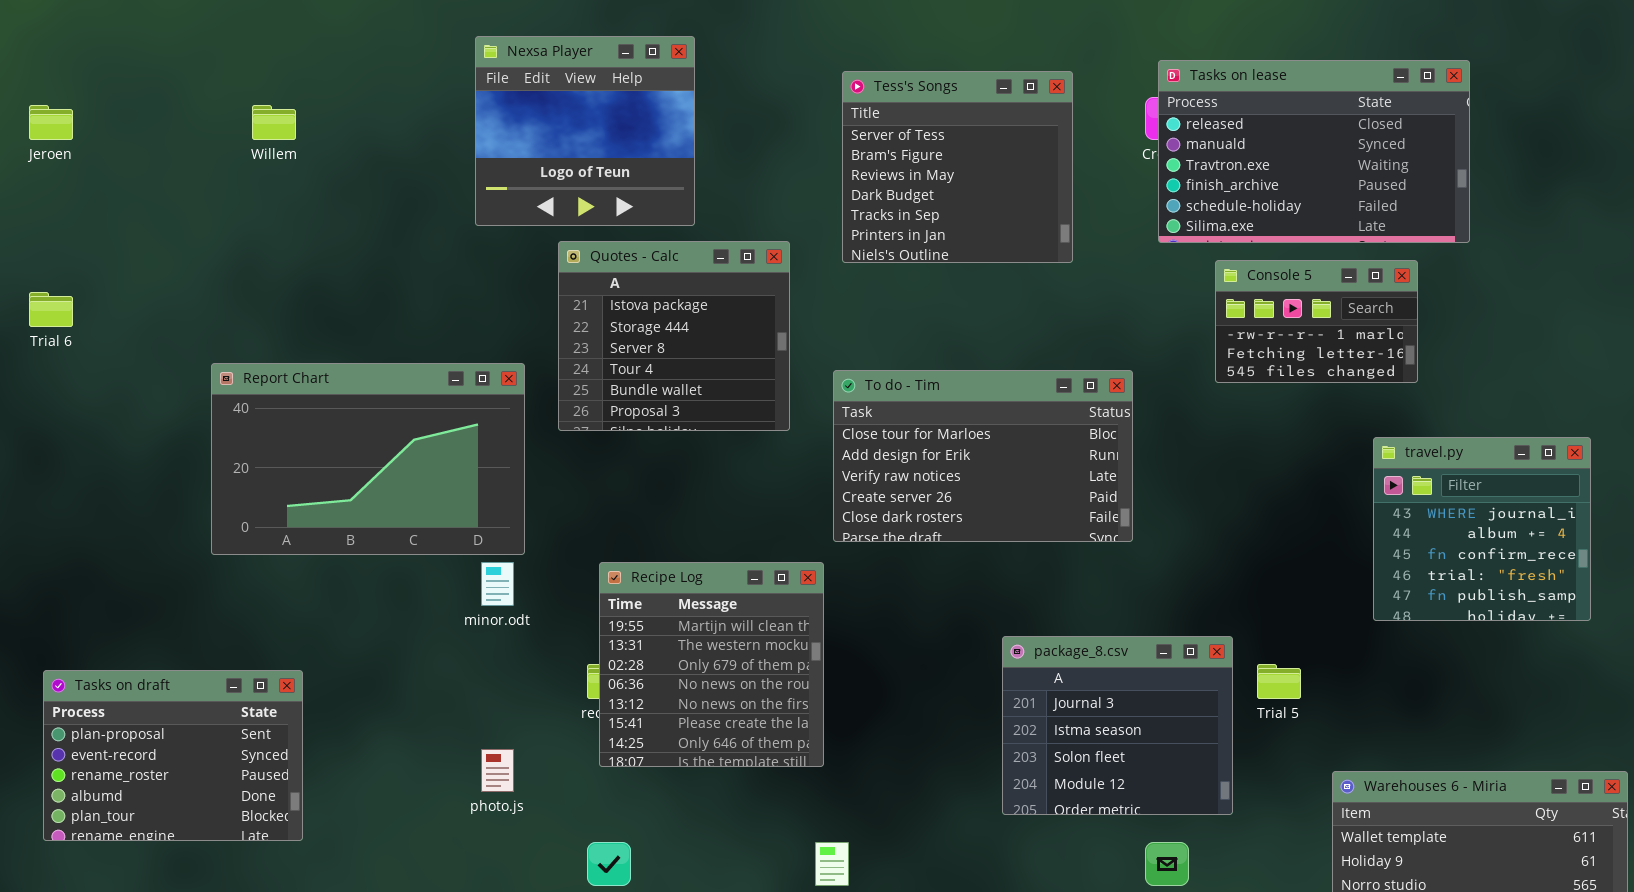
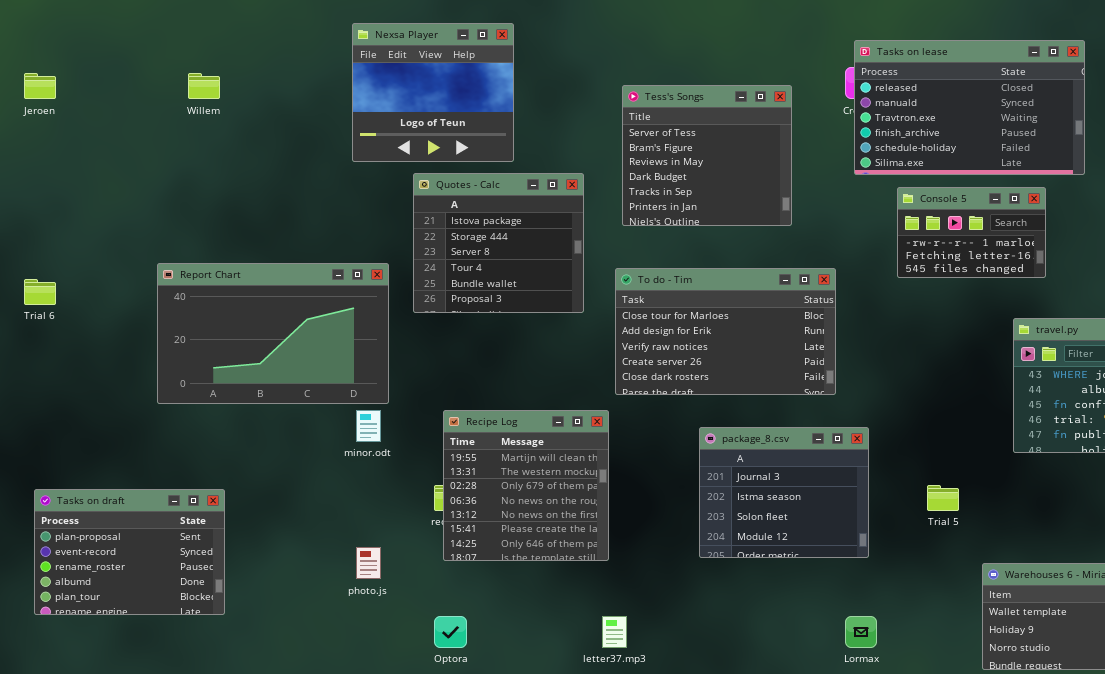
Tess's Songs: [842,71,1073,263] -> [622,85,792,226], moved
Trial 6: [29,292,73,327] -> [24,279,56,305], moved
package_8.csv: [1002,636,1233,815] -> [699,427,869,558], moved

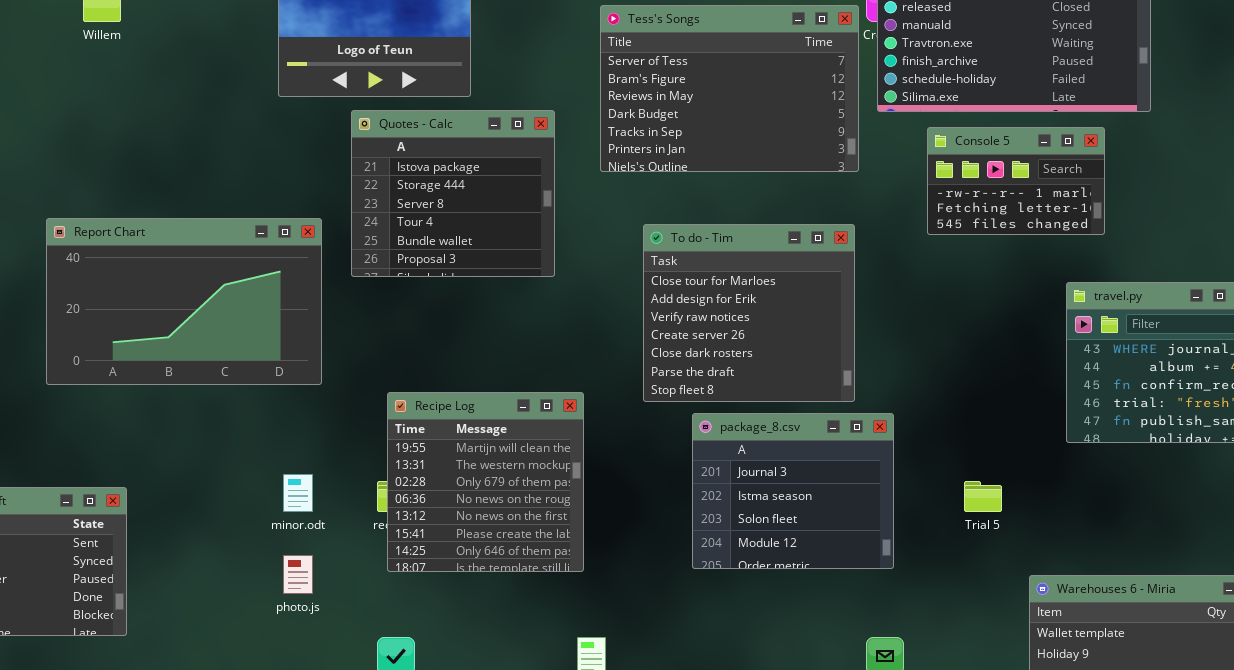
Tess's Songs: [622,85,792,226] -> [600,5,859,172], resized
To do - Tim: [615,268,836,395] -> [643,224,855,402], resized
minor.odt: [356,410,381,442] -> [283,474,313,512], moved

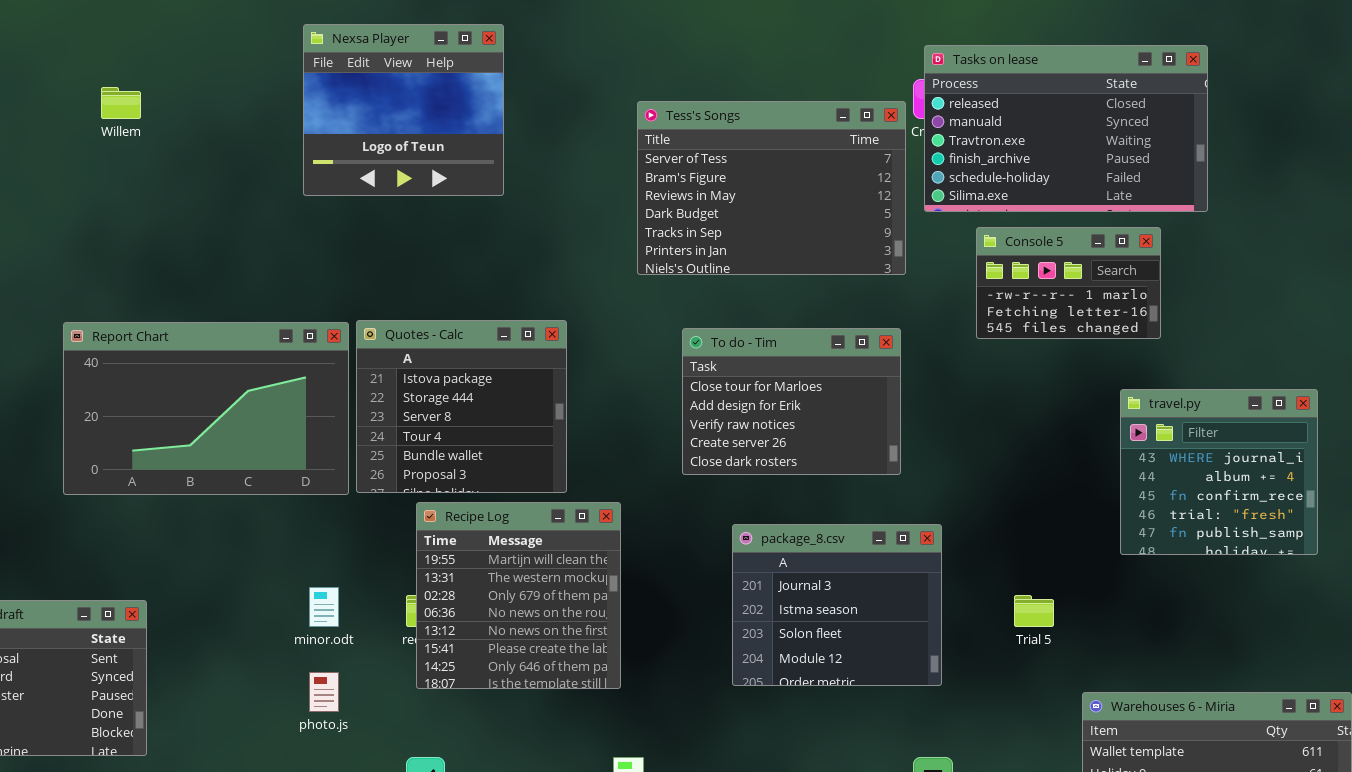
Quotes - Calc: [351,110,555,277] -> [356,320,567,493], moved
To do - Tim: [643,224,855,402] -> [682,328,901,475], resized

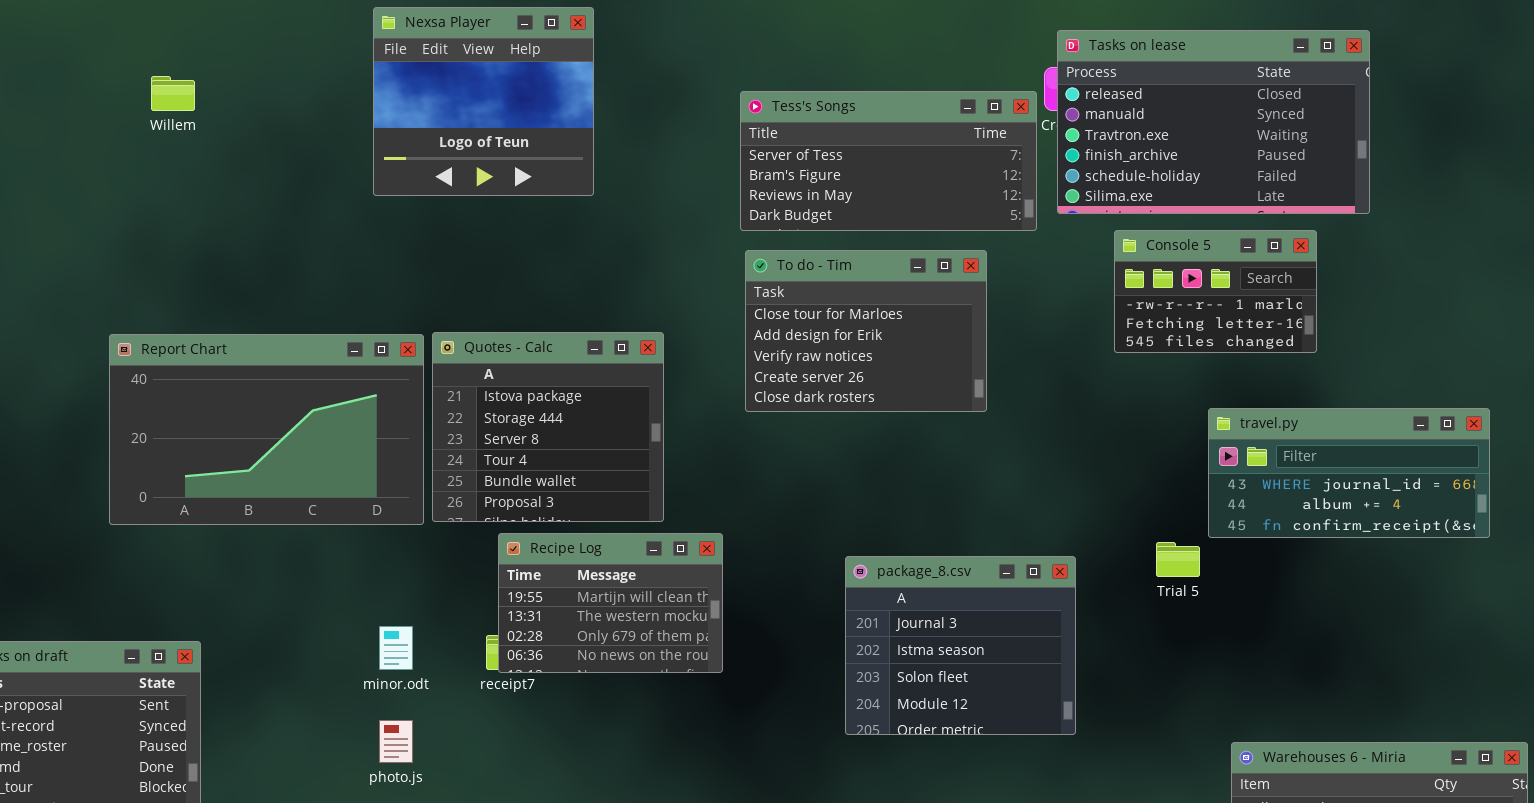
Tess's Songs: [637,101,906,275] -> [740,91,1037,231], resized
To do - Tim: [682,328,901,475] -> [745,250,987,412], moved
travel.py: [1120,389,1318,555] -> [1208,408,1490,538], resized
Recipe Log: [416,502,621,689] -> [498,533,723,673], resized
Trial 5: [1014,595,1054,627] -> [1156,542,1200,577], moved

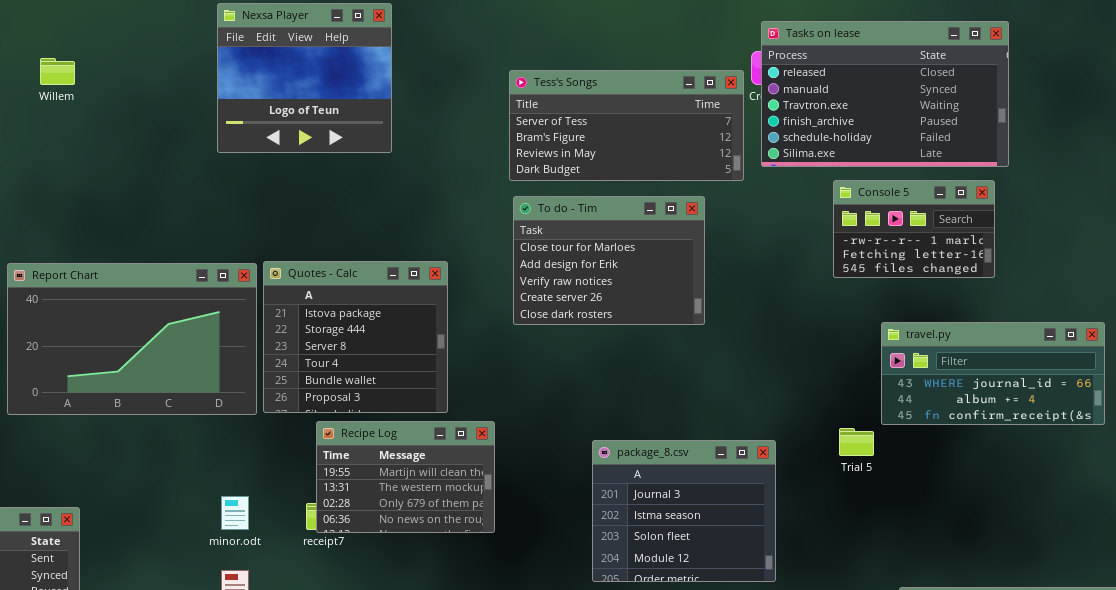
Console 5: [1114,230,1317,353] -> [833,180,995,278], moved

